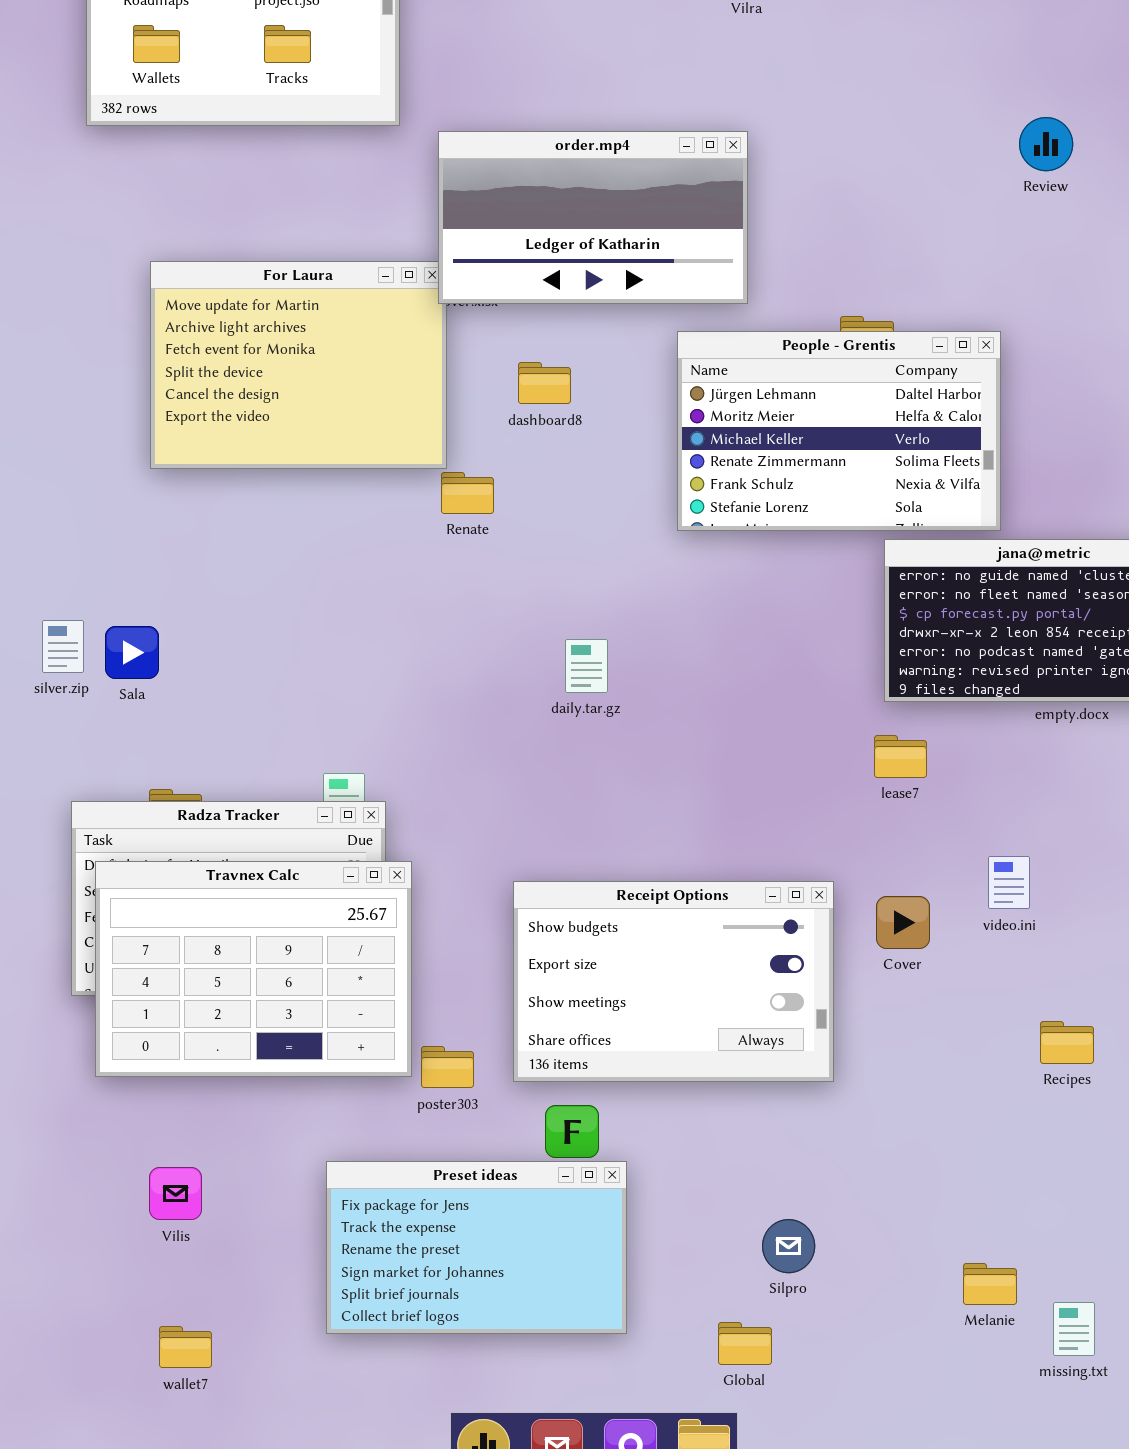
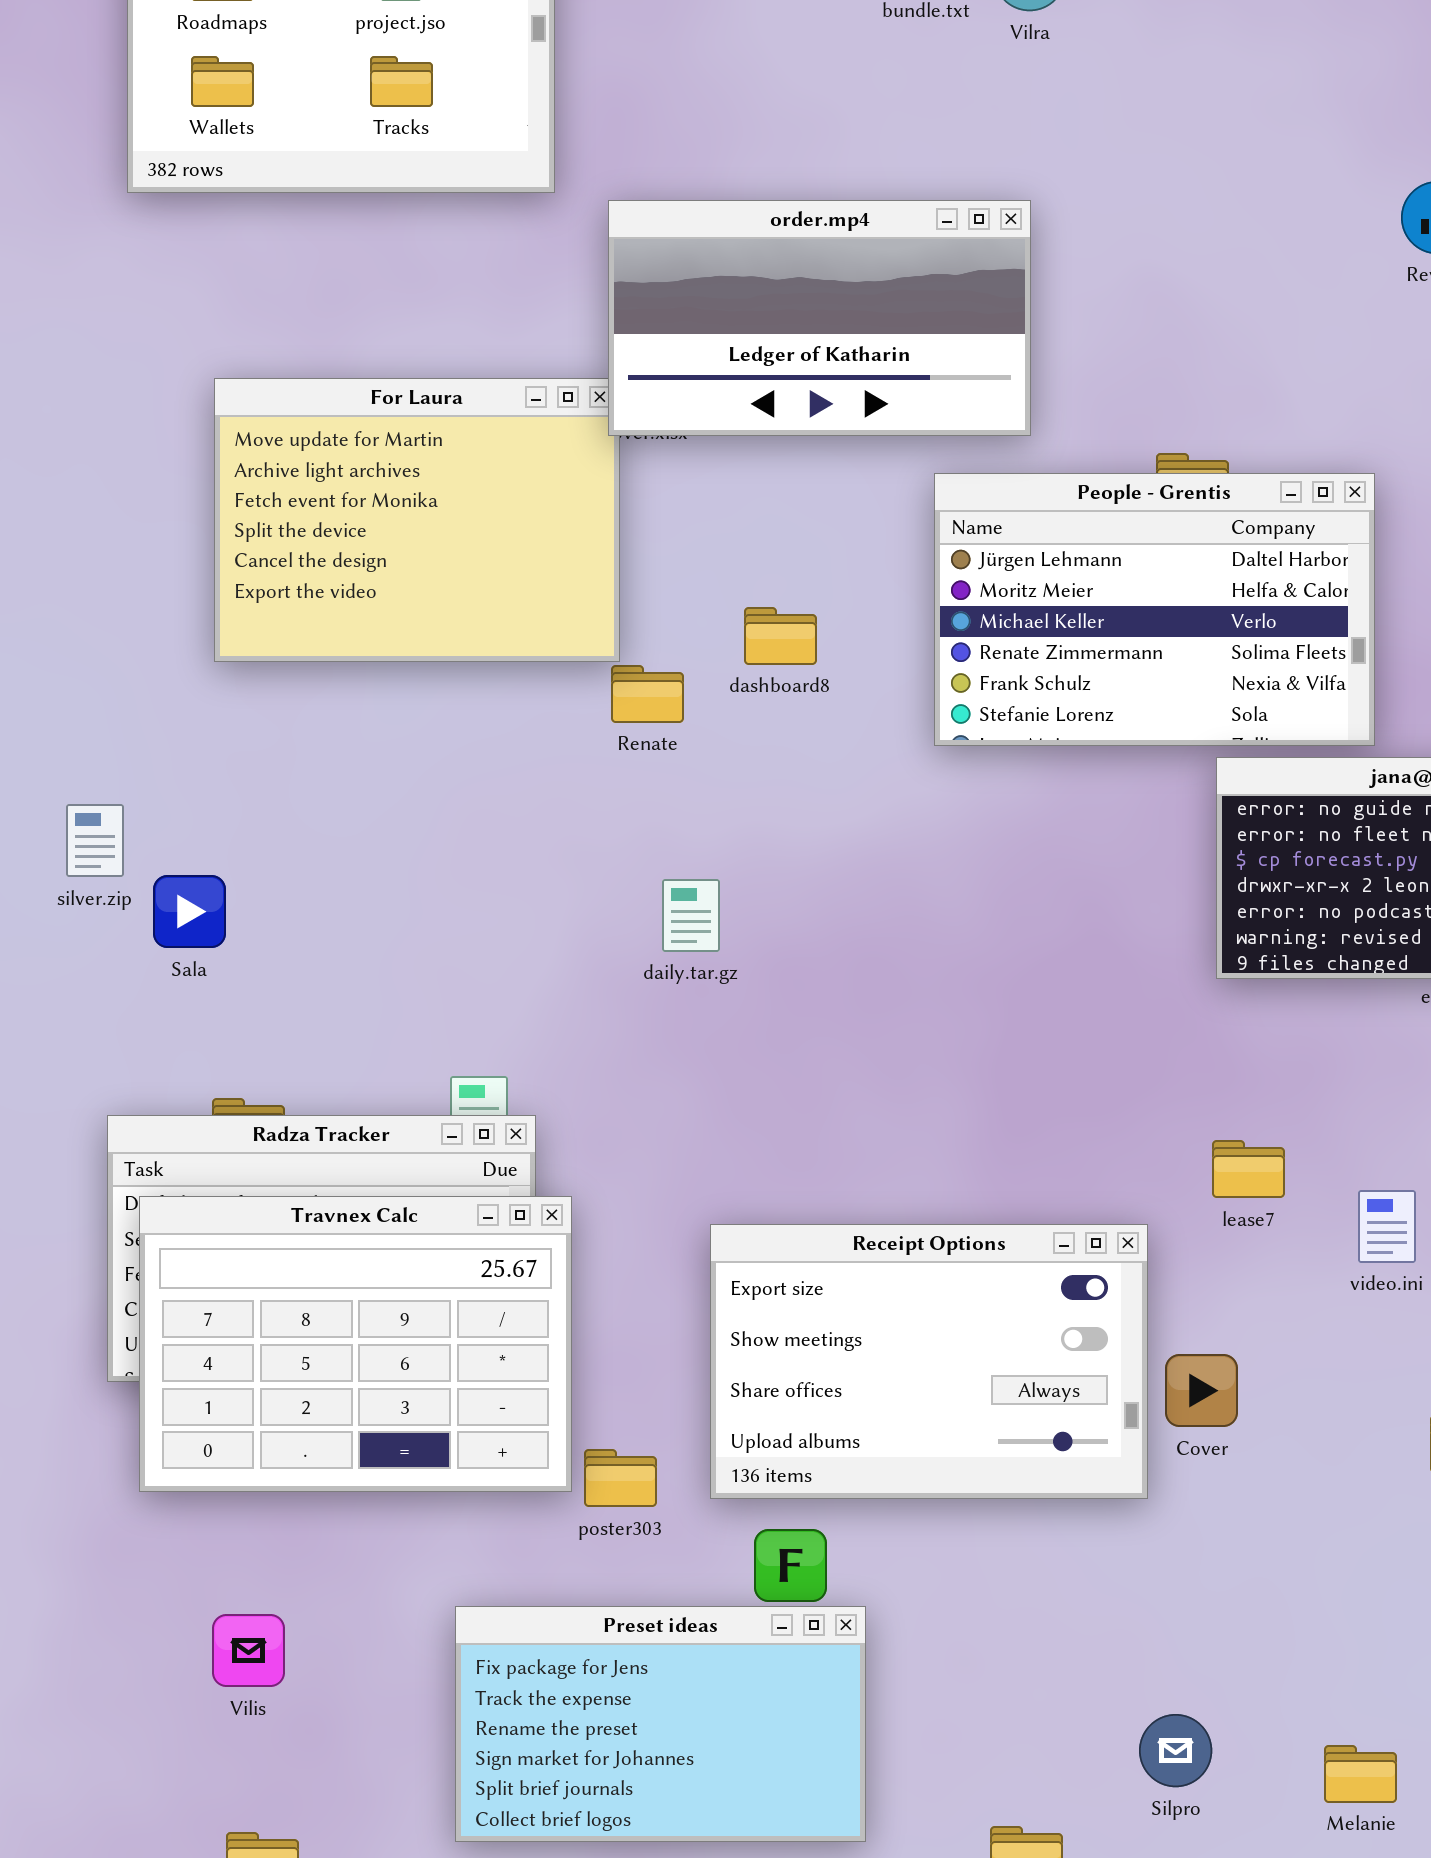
dashboard8: [518,362,571,404] -> [744,607,817,665], moved
silver.zip: [42,620,84,673] -> [66,804,124,877], moved
daily.tar.gz: [565,639,608,693] -> [662,879,720,952], moved
lease7: [874,735,927,778] -> [1212,1140,1285,1198], moved
Receipt Options: [513,881,834,1082] -> [710,1224,1148,1499], scrolled down 1 row
Cover: [876,896,930,949] -> [1165,1354,1238,1427], moved
Silpro: [762,1219,815,1273] -> [1139,1714,1212,1787], moved

